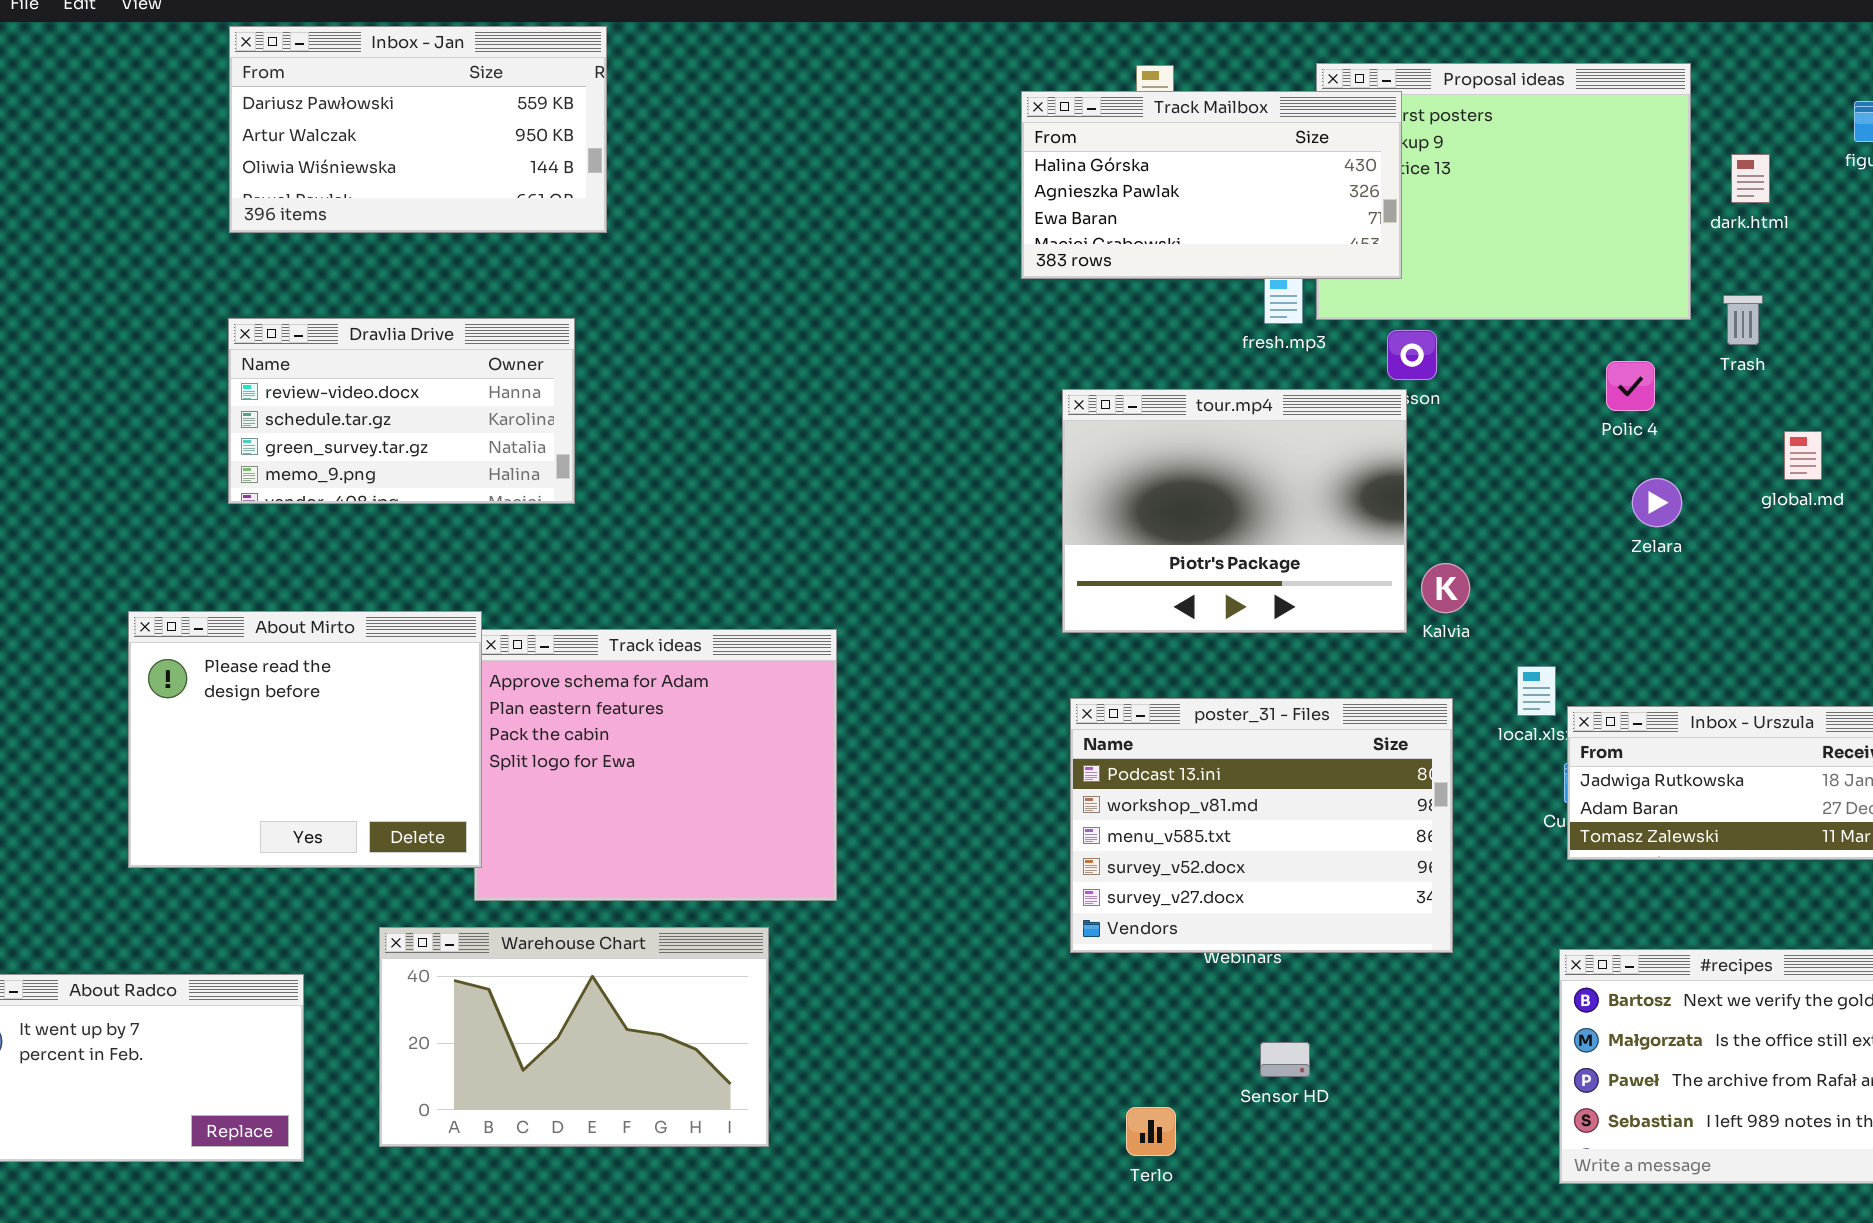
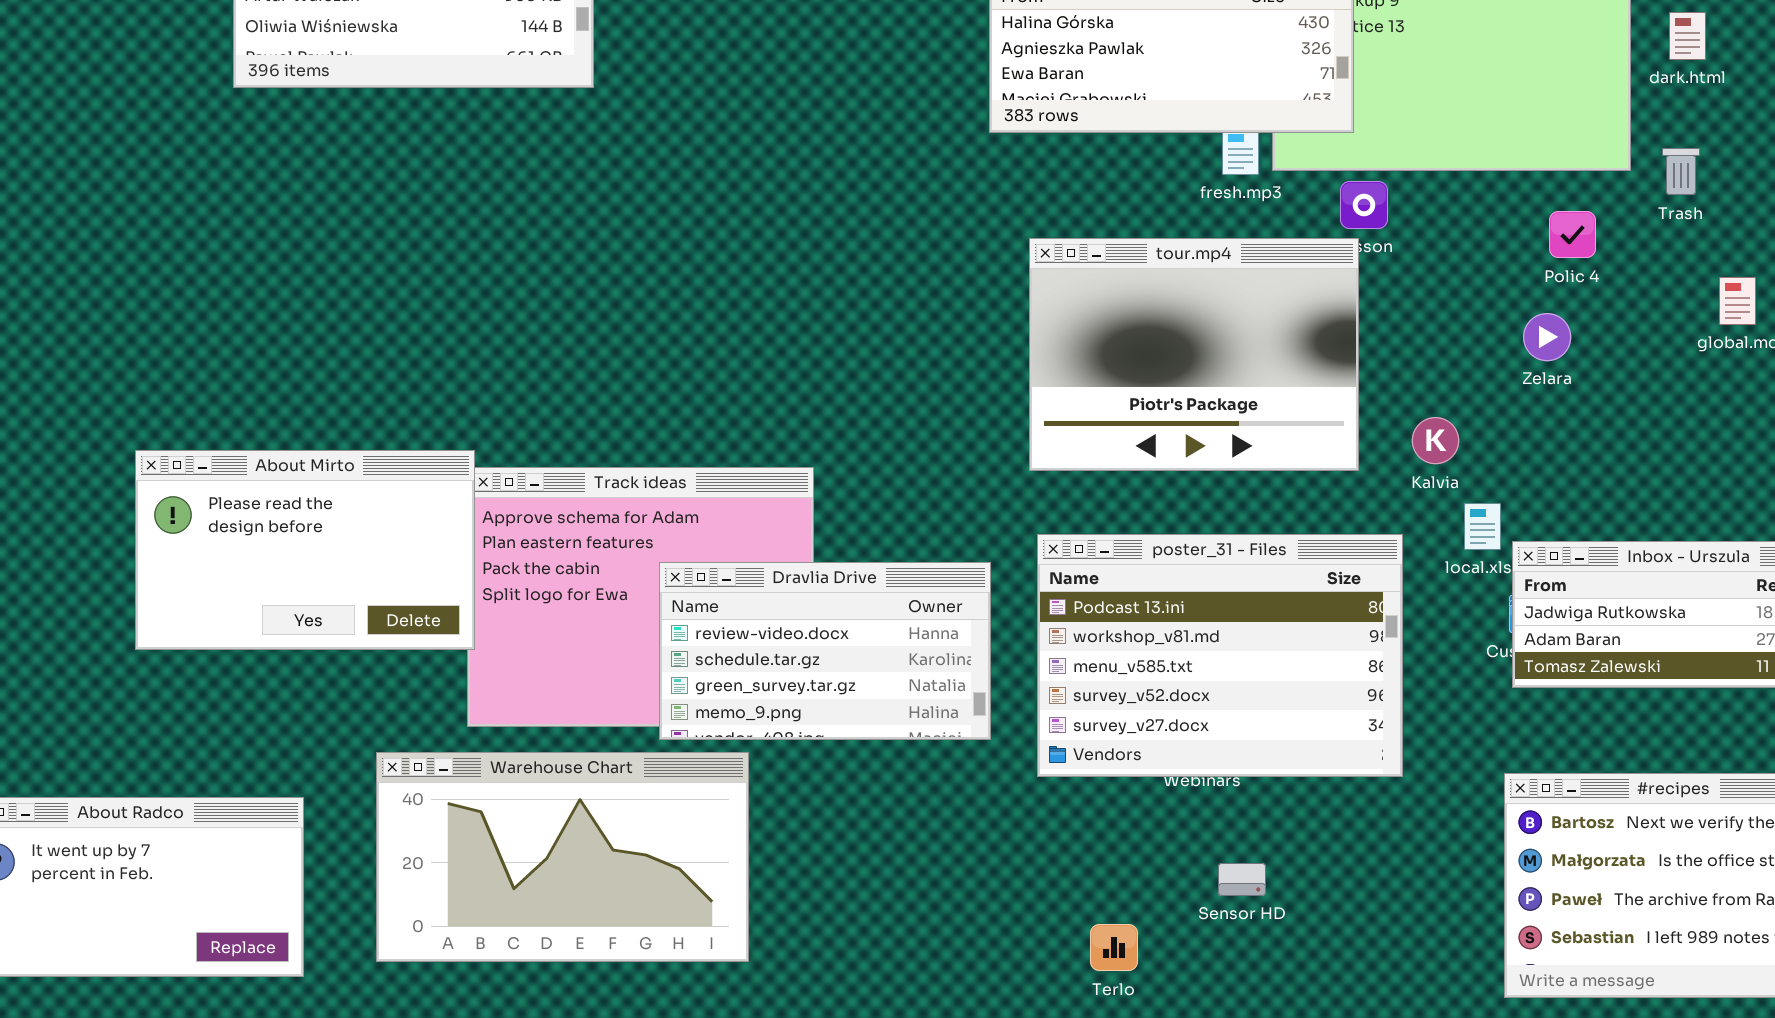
Dravlia Drive: [228,318,575,504] -> [659,562,991,740], moved
Zelara: [1632,478,1682,527] -> [1523,313,1571,361], moved
Kalvia: [1421,563,1470,613] -> [1412,417,1459,464], moved
About Mirto: [128,611,482,868] -> [135,450,475,650], resized

